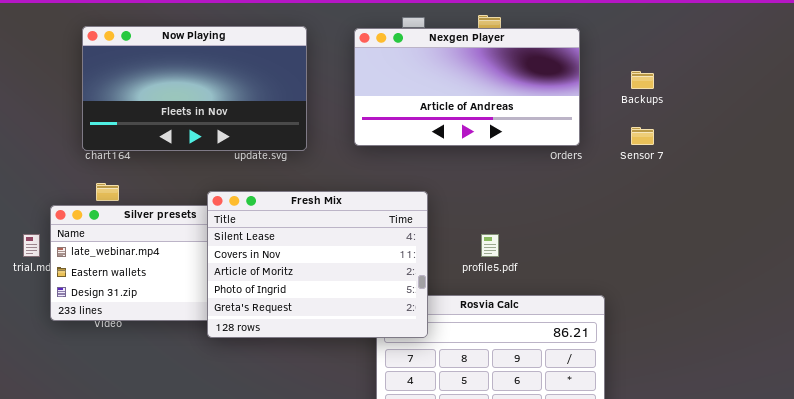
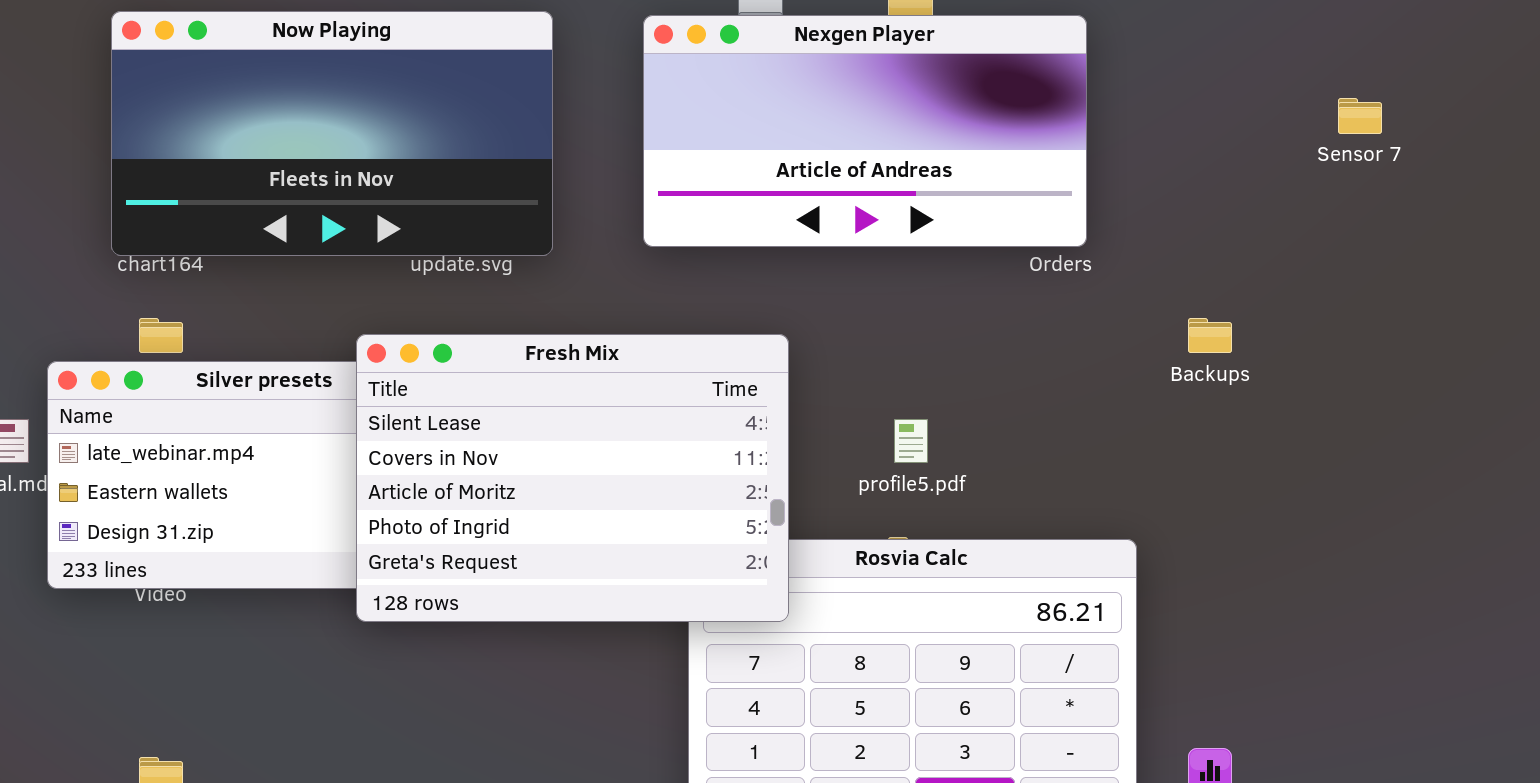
Backups: [631,71,654,89] -> [1188,318,1232,353], moved
Sensor 7: [631,127,654,145] -> [1338,98,1382,134], moved

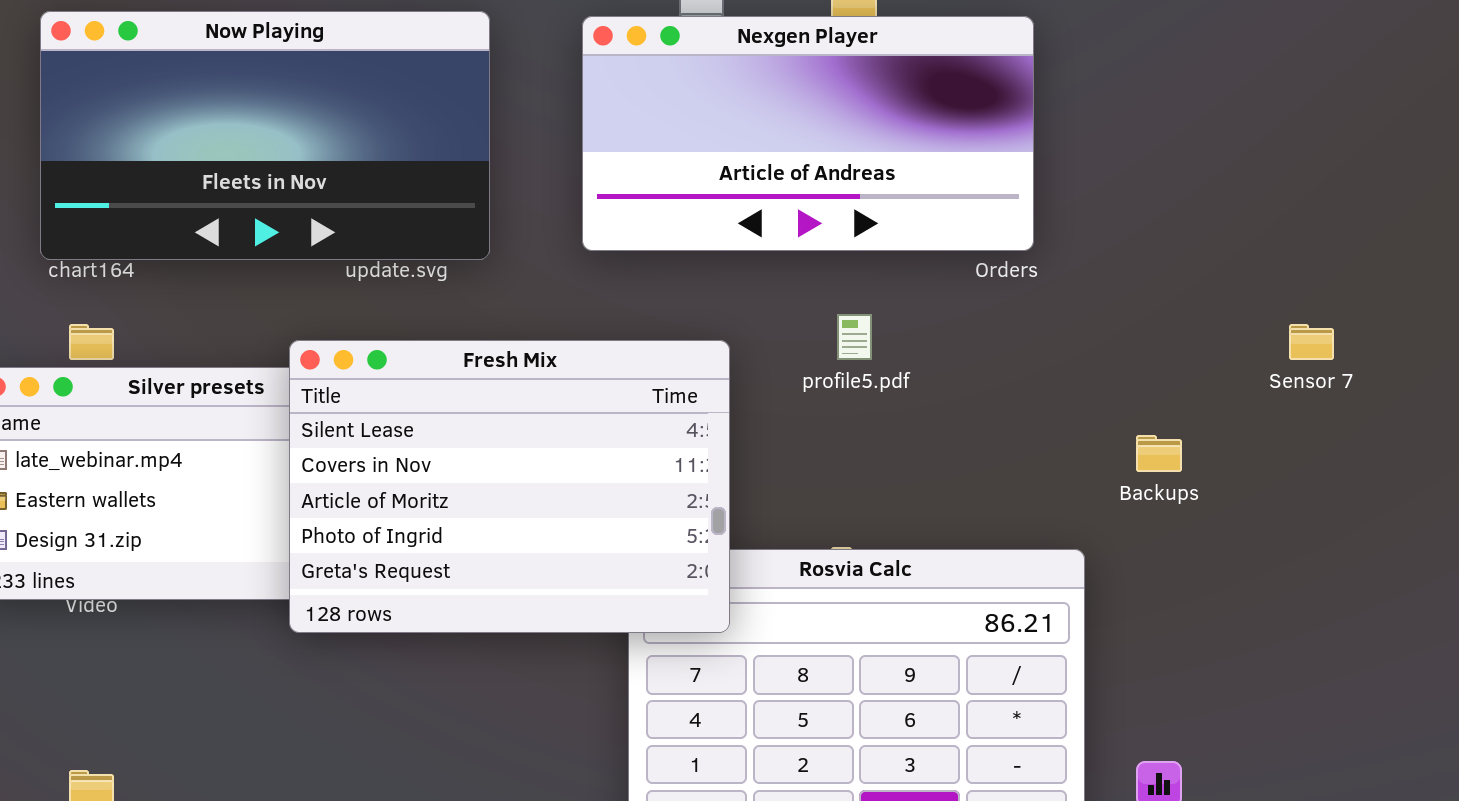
Sensor 7: [1338,98,1382,134] -> [1289,324,1334,360], moved
Backups: [1188,318,1232,353] -> [1136,435,1182,472], moved
profile5.pdf: [894,419,928,463] -> [837,314,872,360], moved

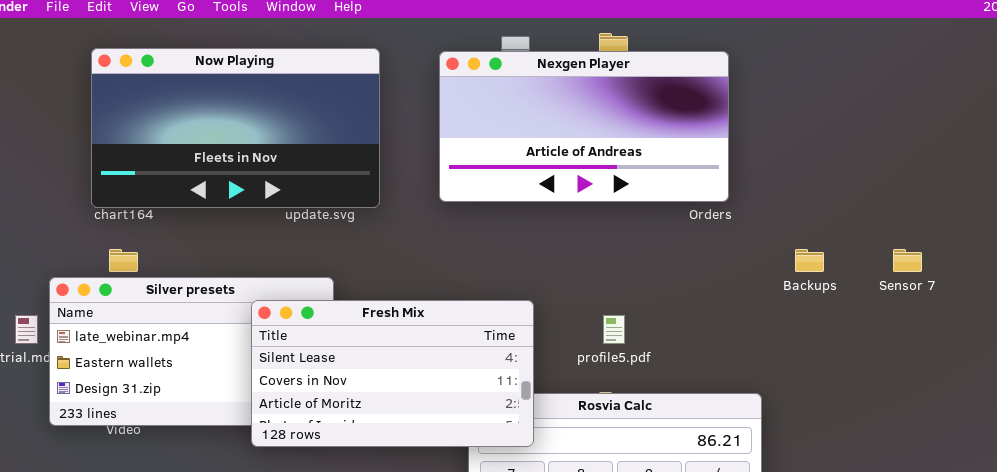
profile5.pdf: [837,314,872,360] -> [603,315,625,344], moved
Fresh Mix: [289,340,730,633] -> [251,300,534,447], resized
Backups: [1136,435,1182,472] -> [795,249,824,272], moved

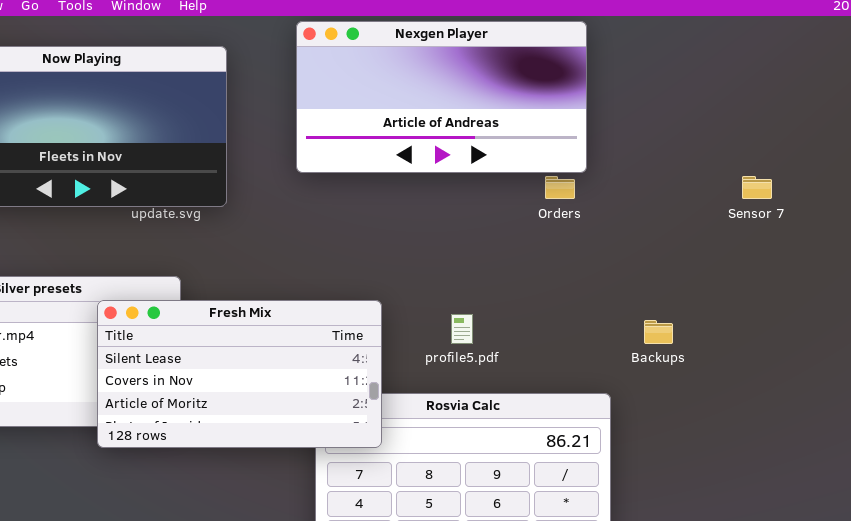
Nexgen Player: [439,51,729,202] -> [296,21,587,173], moved
Backups: [795,249,824,272] -> [644,320,673,344], moved
Sensor 7: [893,249,922,272] -> [742,176,772,199], moved

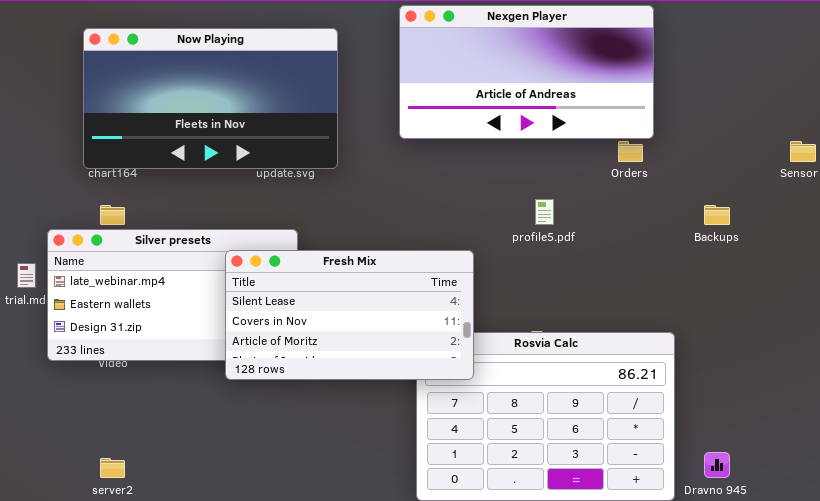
profile5.pdf: [451,314,473,344] -> [535,199,554,225], moved
Backups: [644,320,673,344] -> [704,205,730,225], moved

